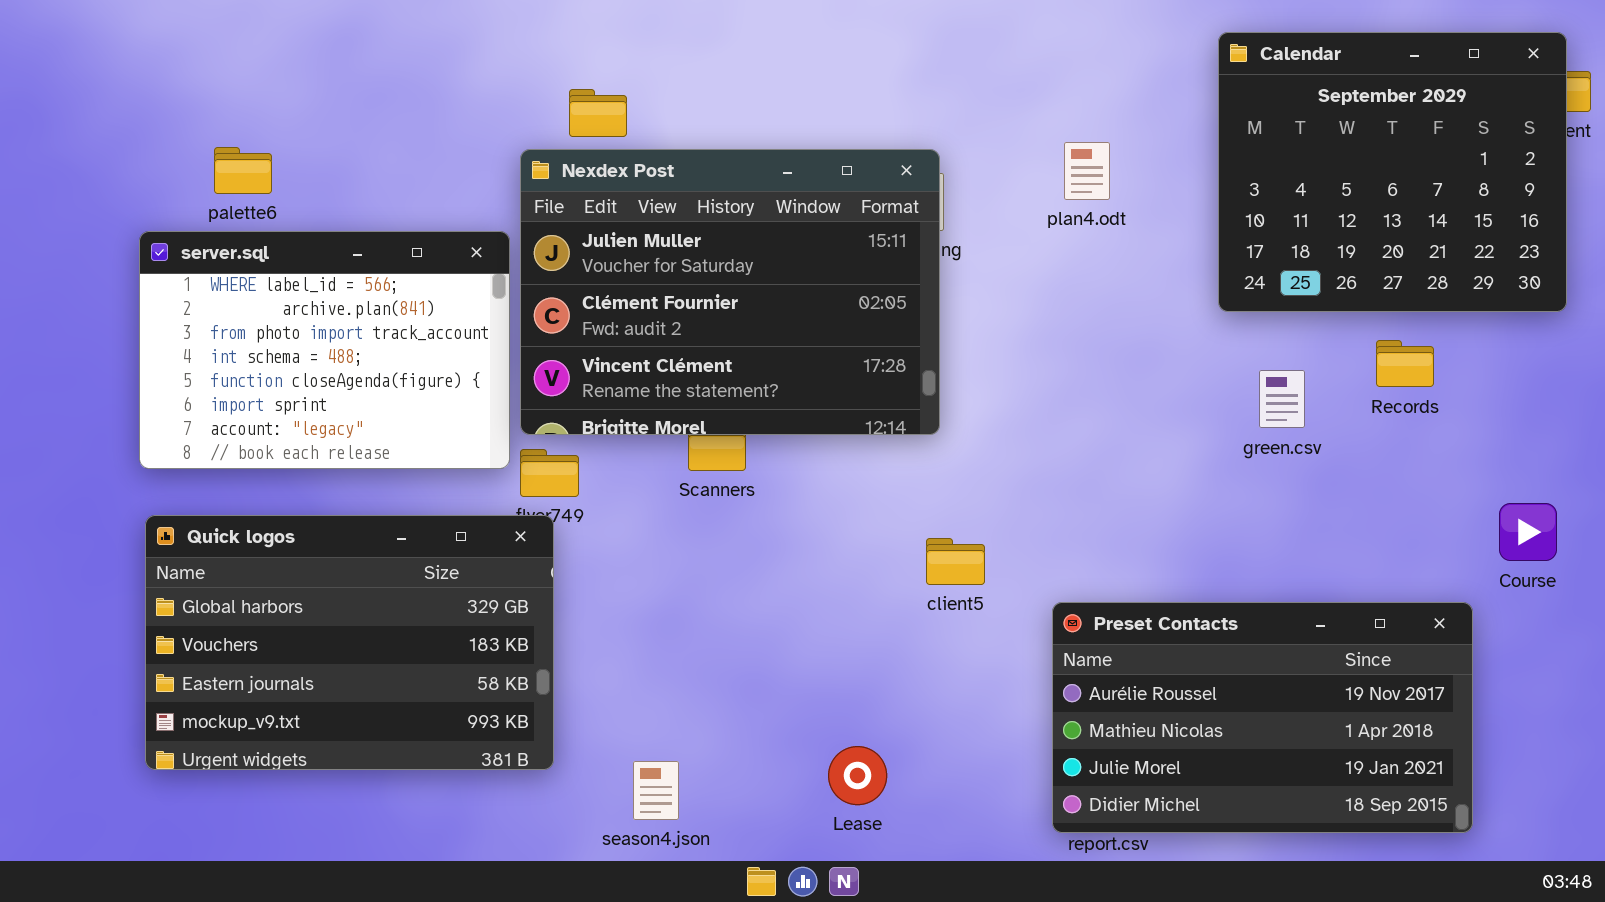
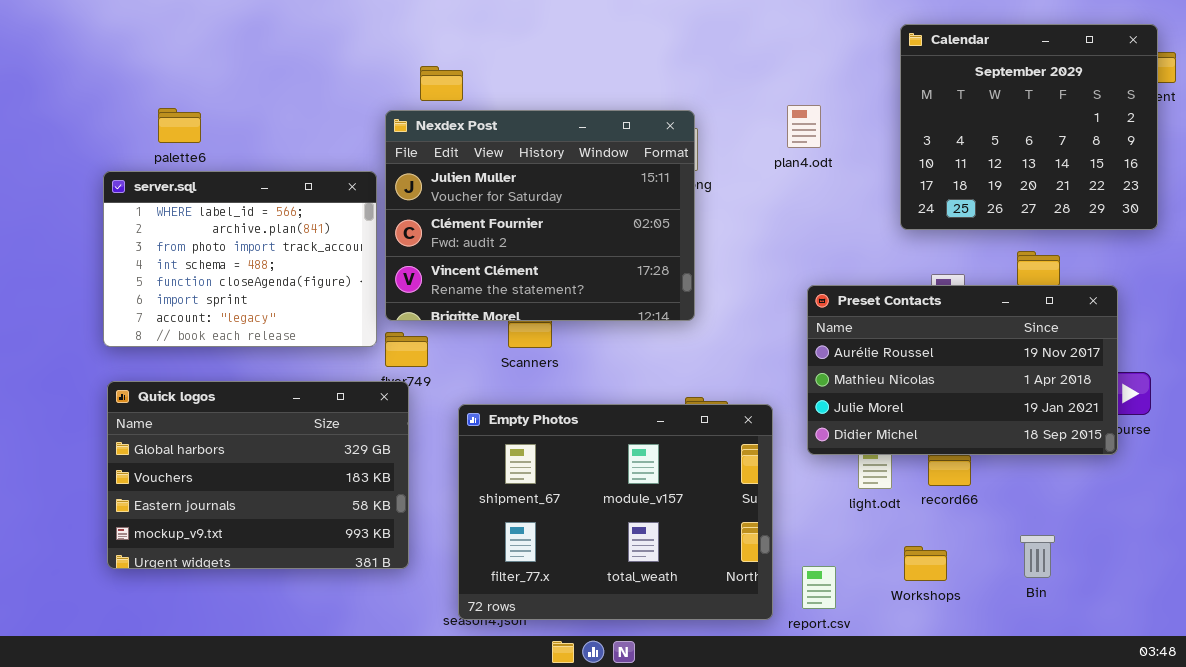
Empty Photos: none -> [458,404,773,620], opened
Preset Contacts: [1052,602,1473,833] -> [807,285,1118,455], moved

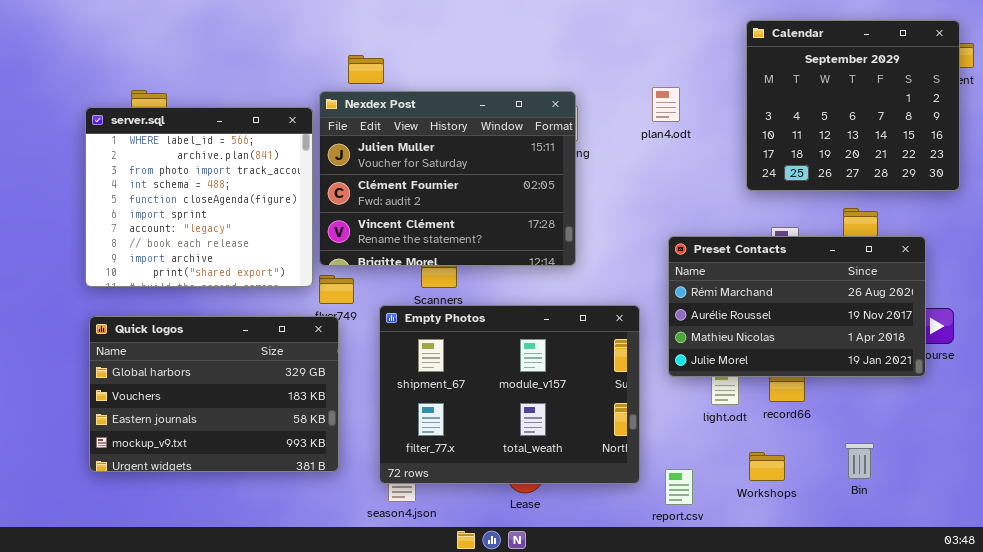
server.sql: [103,171,377,347] -> [85,107,313,287], resized
Preset Contacts: [807,285,1118,455] -> [668,236,926,377], scrolled up 1 row
Empty Photos: [458,404,773,620] -> [379,305,640,484], moved

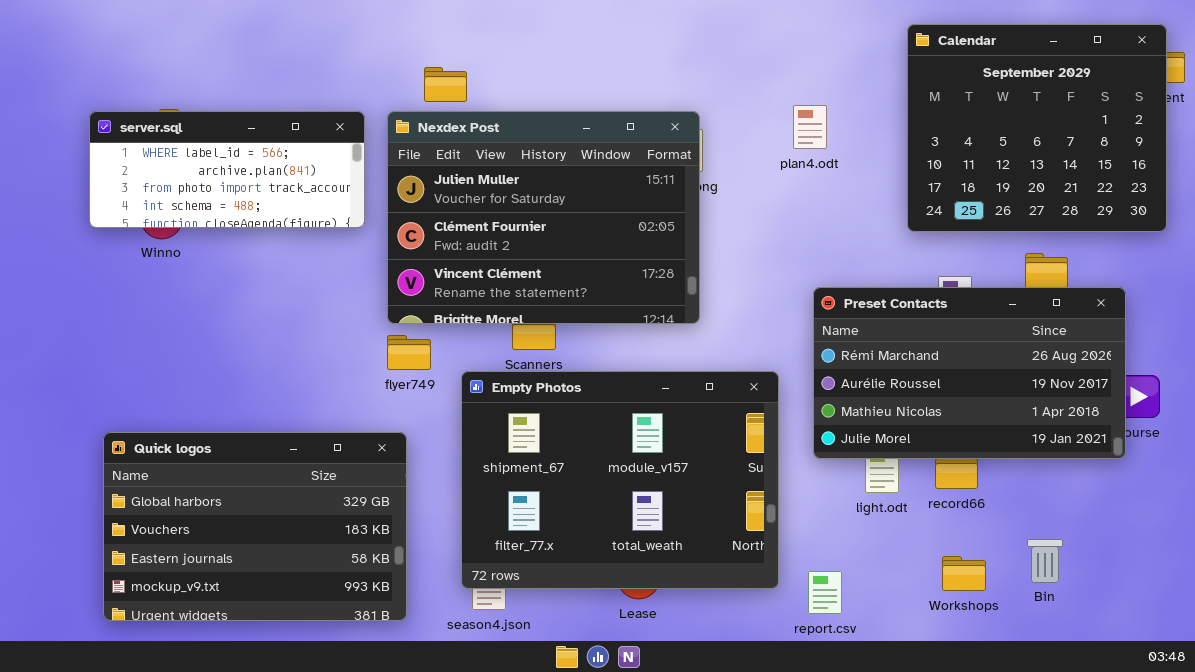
server.sql: [85,107,313,287] -> [89,111,365,228], moved, resized
Quick logos: [89,316,339,472] -> [103,432,407,621], moved
Workshops: [749,452,785,481] -> [942,556,986,591], moved

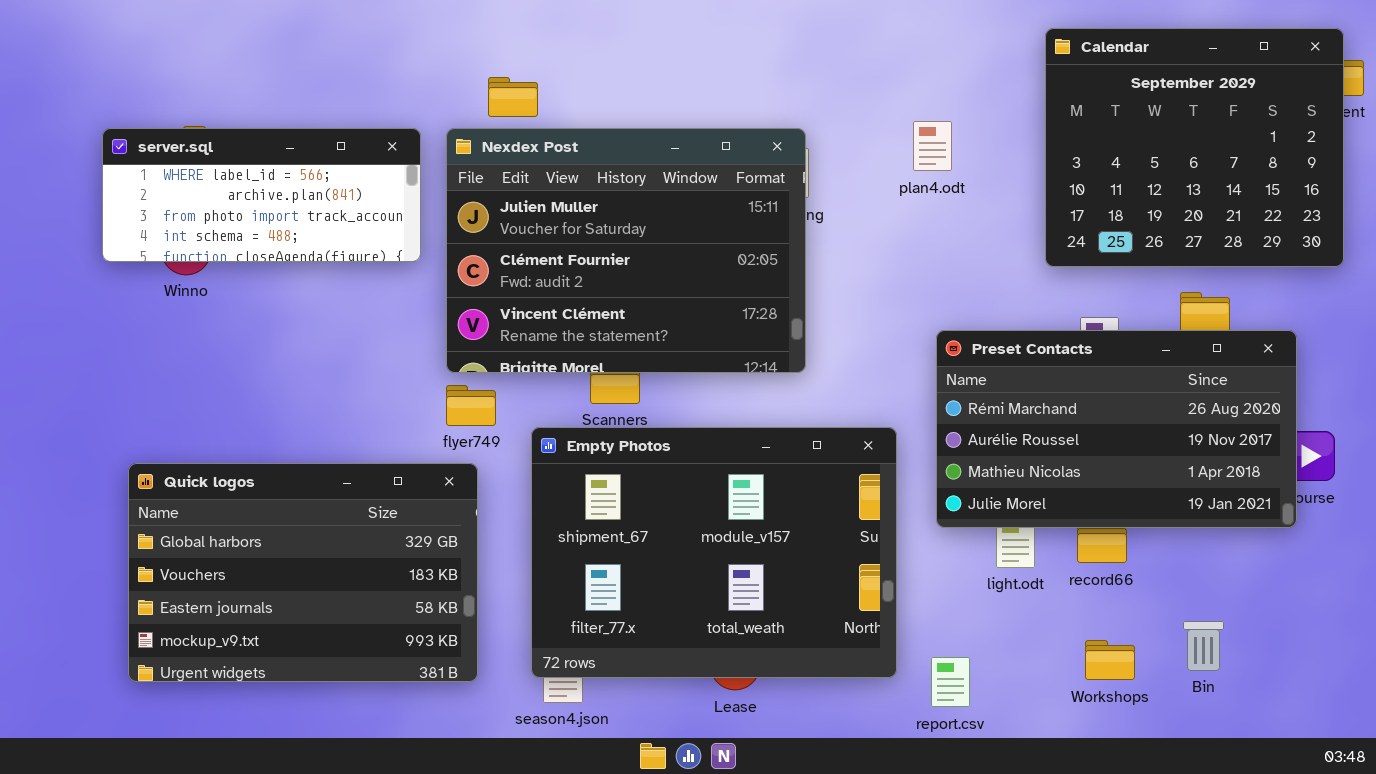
Quick logos: [103,432,407,621] -> [128,463,478,682], moved

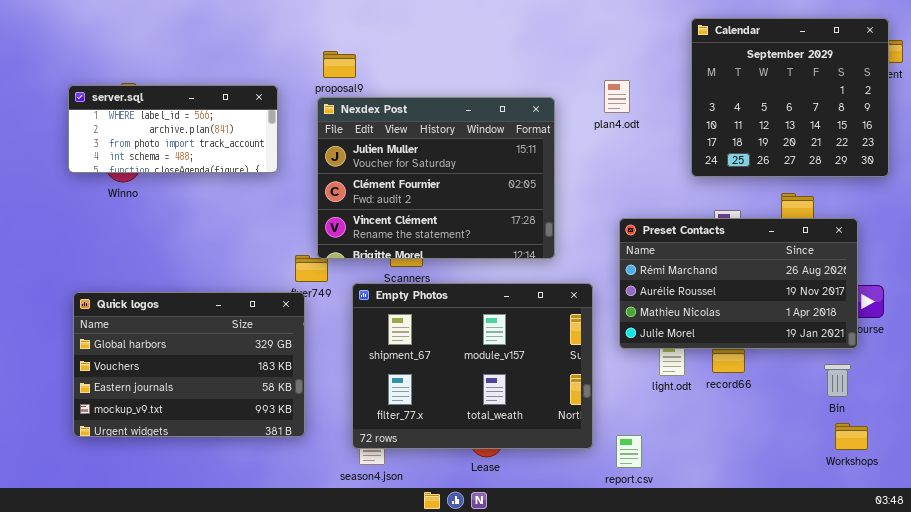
Nexdex Post: [446,128,806,373] -> [317,97,555,259], moved
Quick logos: [128,463,478,682] -> [73,292,305,437], moved
Bin: [1183,621,1224,671] -> [824,364,851,397], moved
Workshops: [1085,640,1135,680] -> [835,423,868,450], moved

